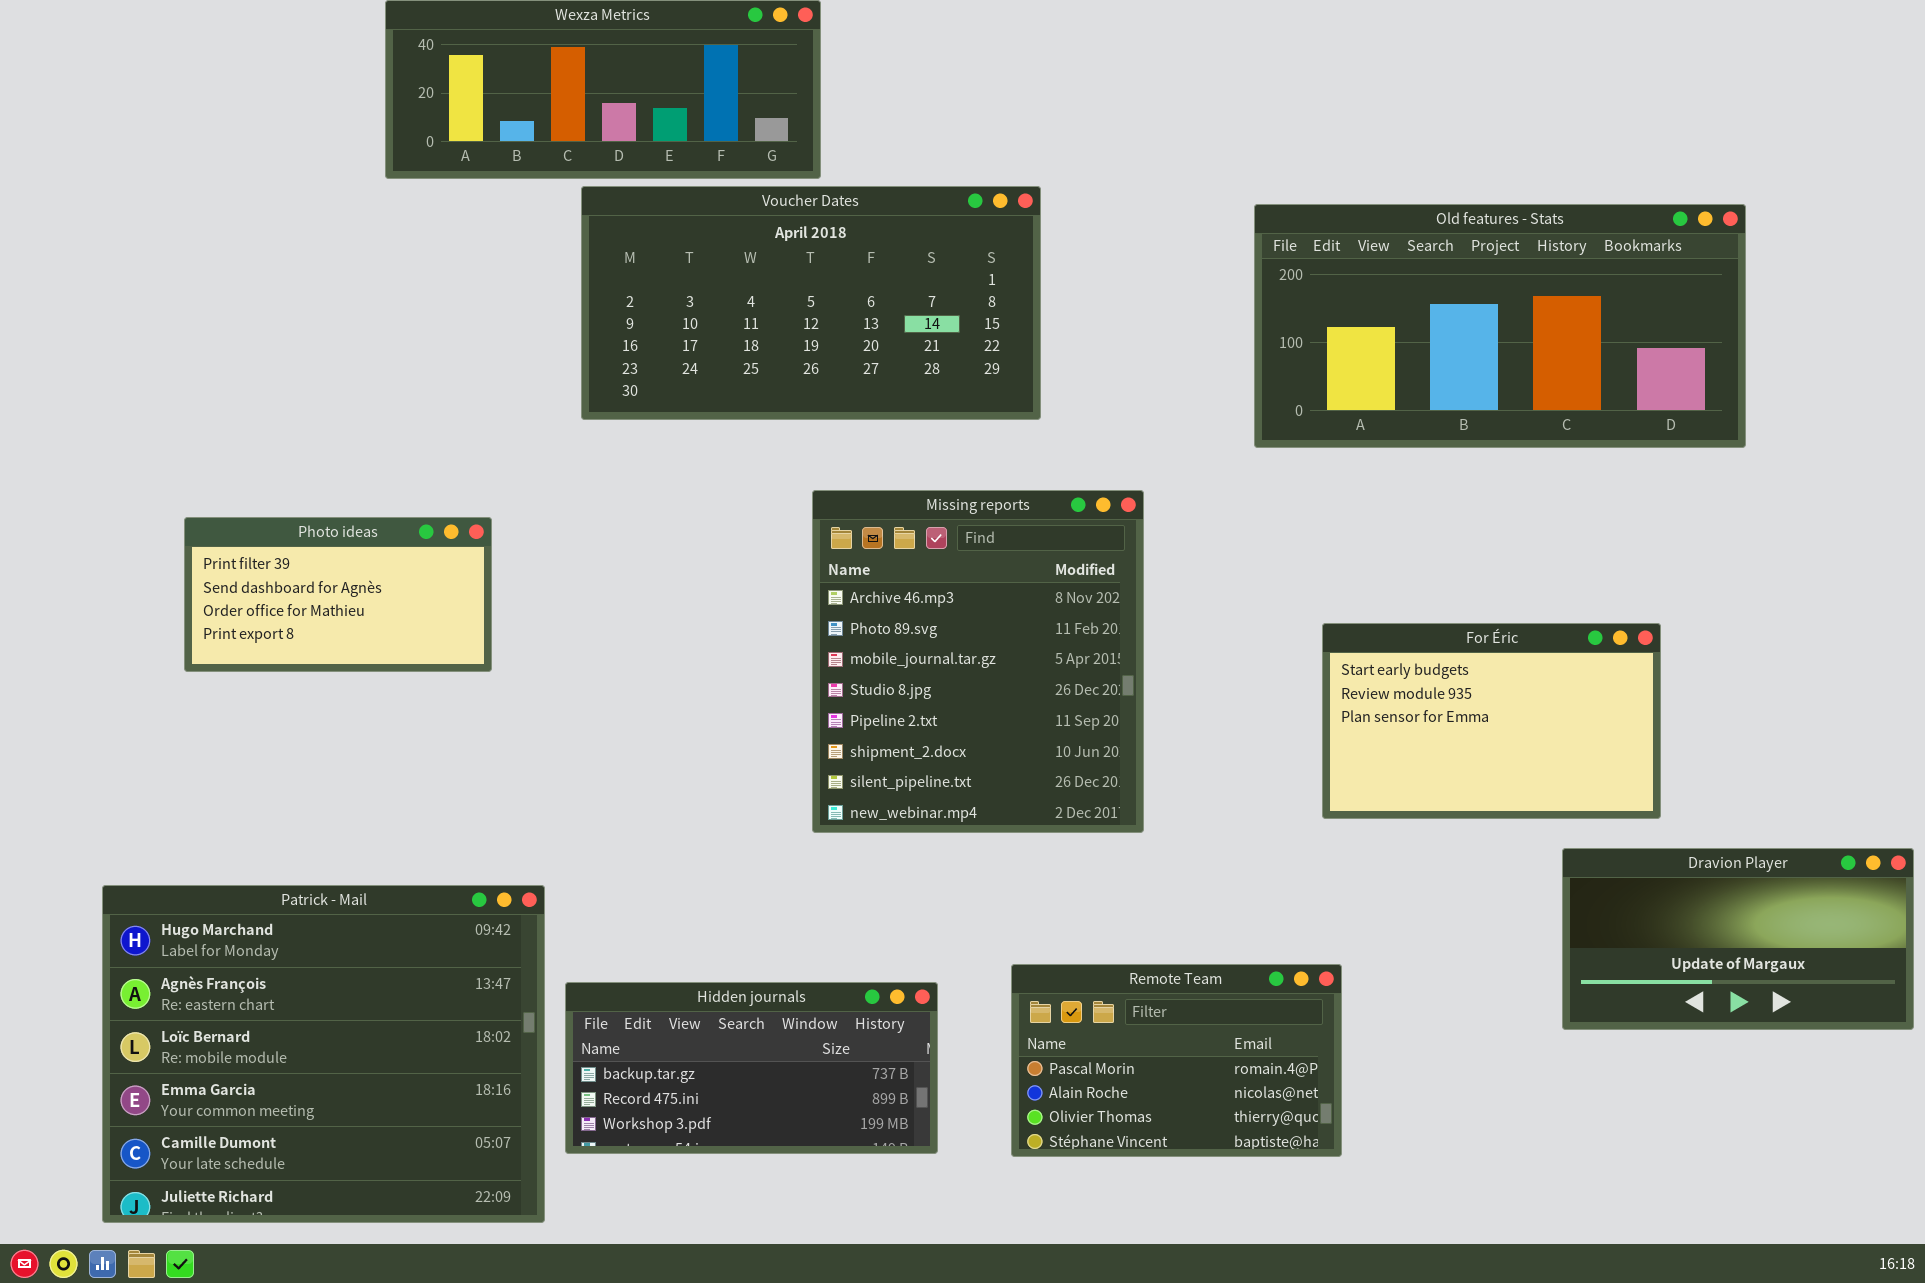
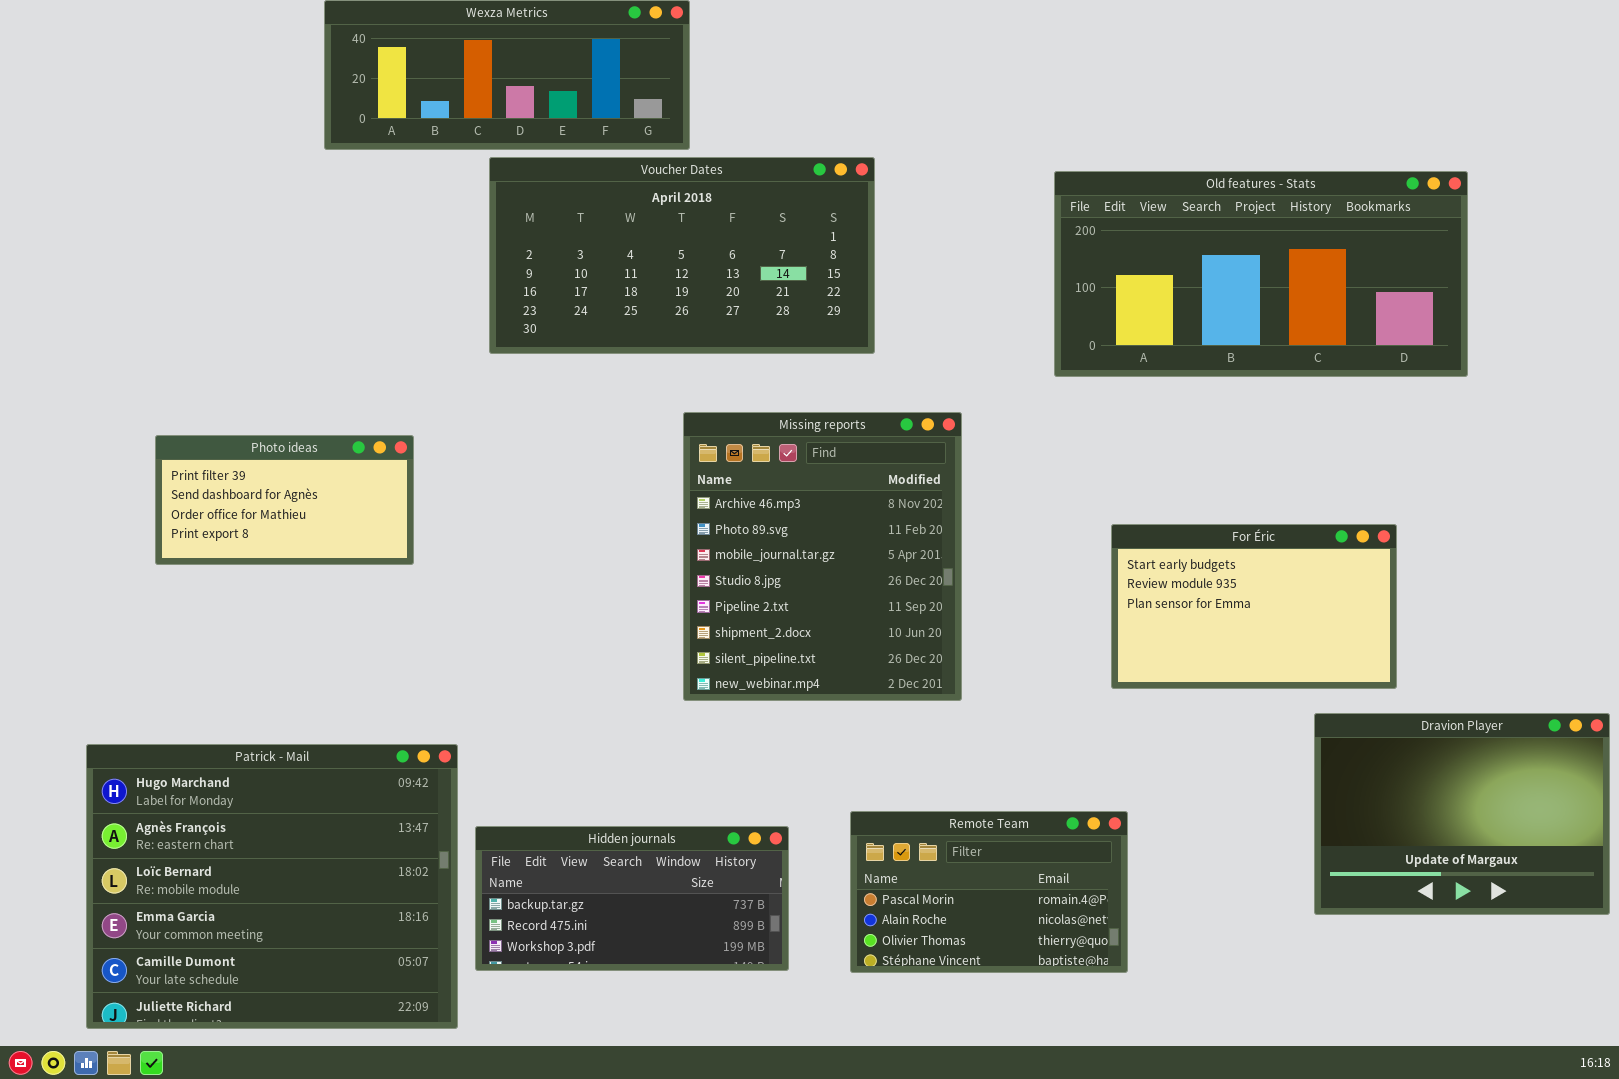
Dravion Player: [1562,848,1914,1030] -> [1314,713,1610,915], resized

